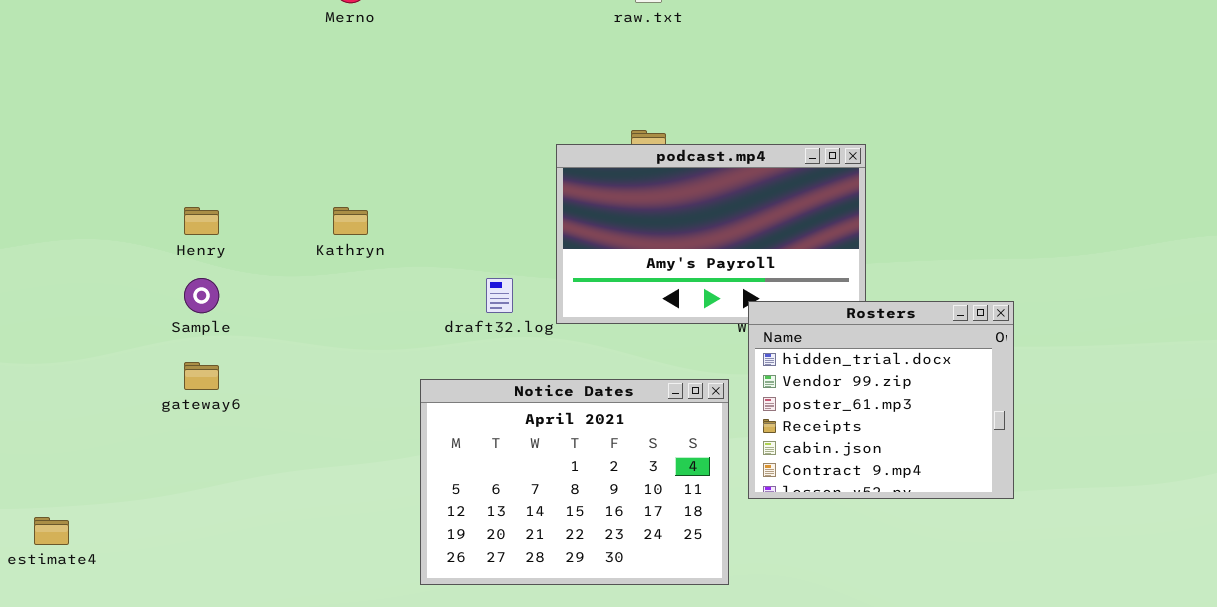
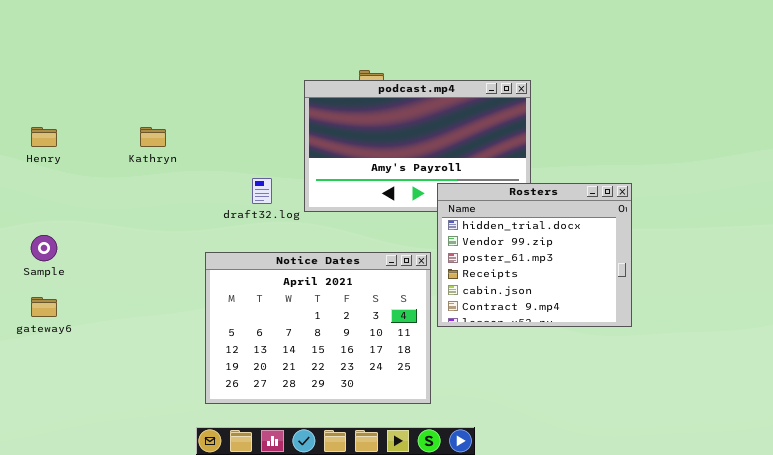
Sample: [184,278,219,313] -> [31,235,57,261], moved
Rosters: [748,301,1014,499] -> [437,183,632,327], moved
gateway6: [184,362,219,390] -> [31,297,57,317], moved

